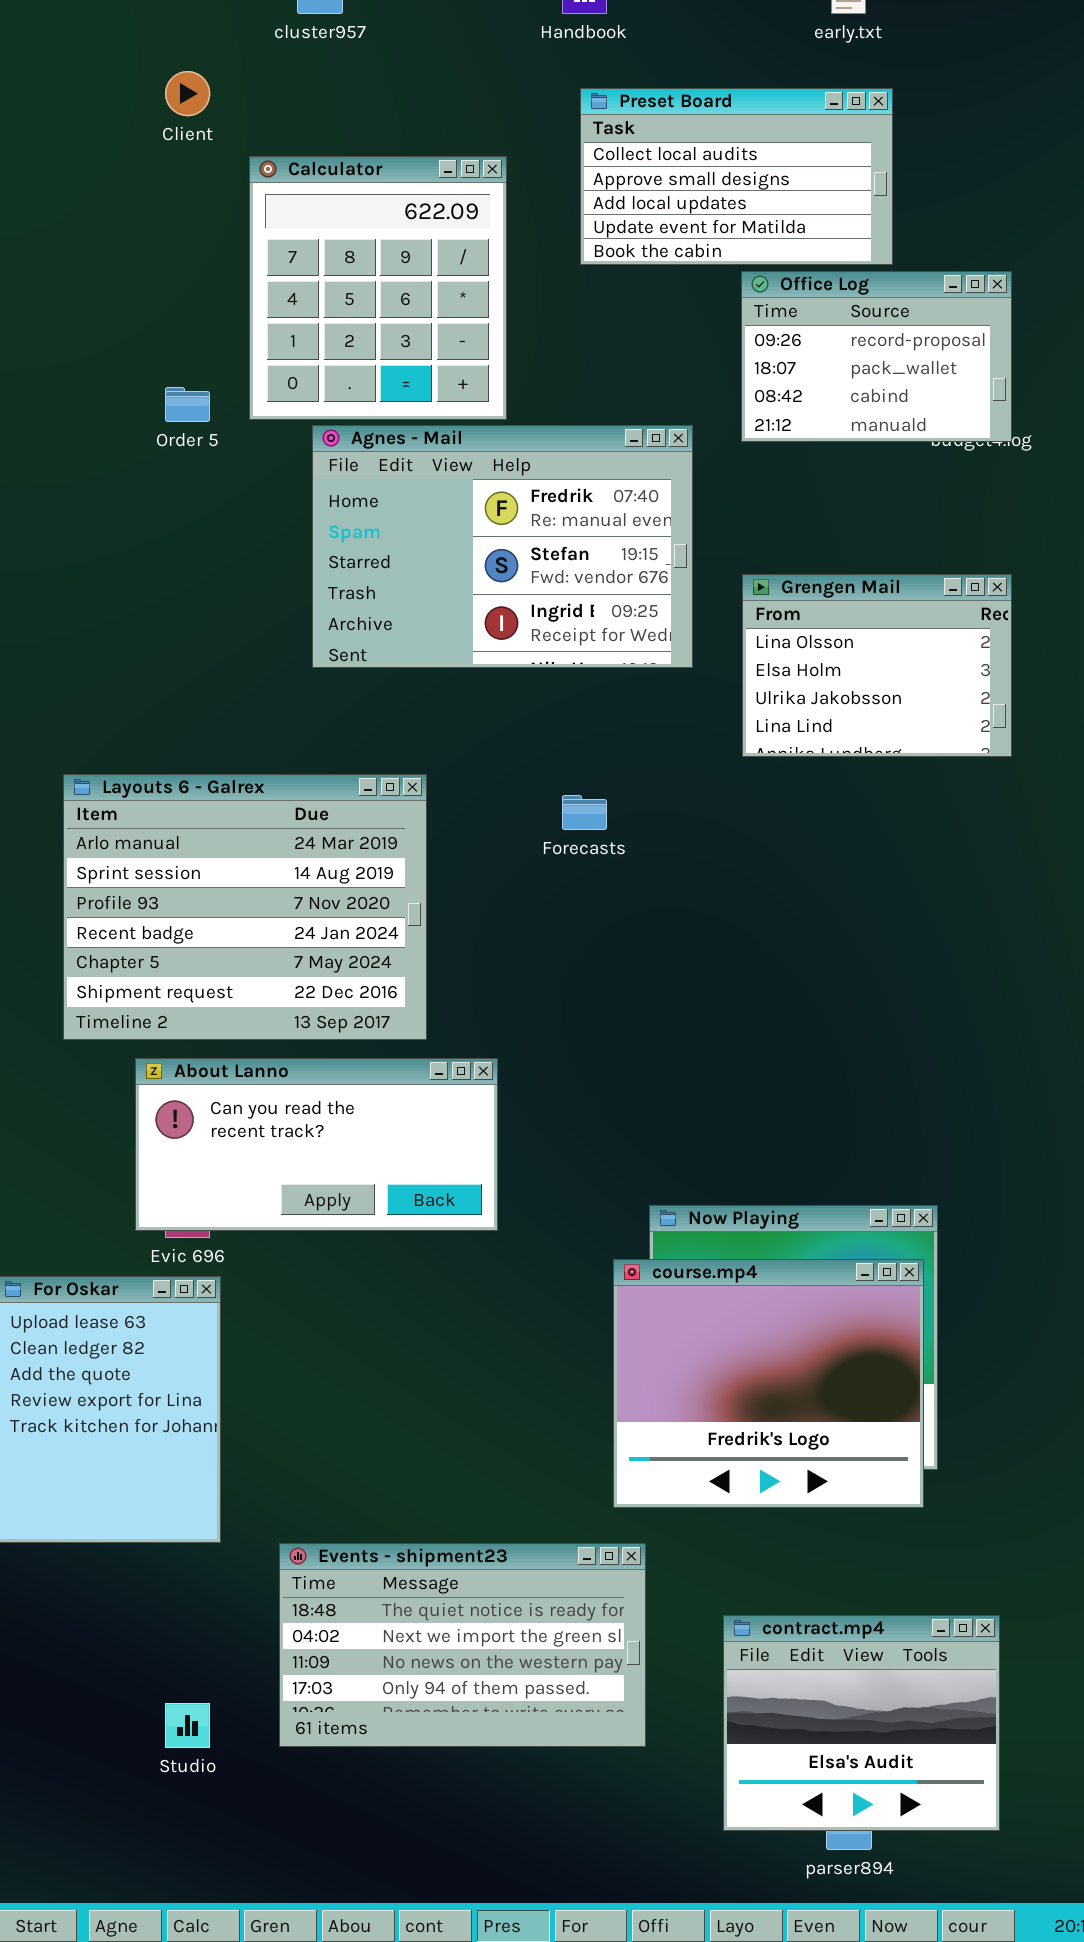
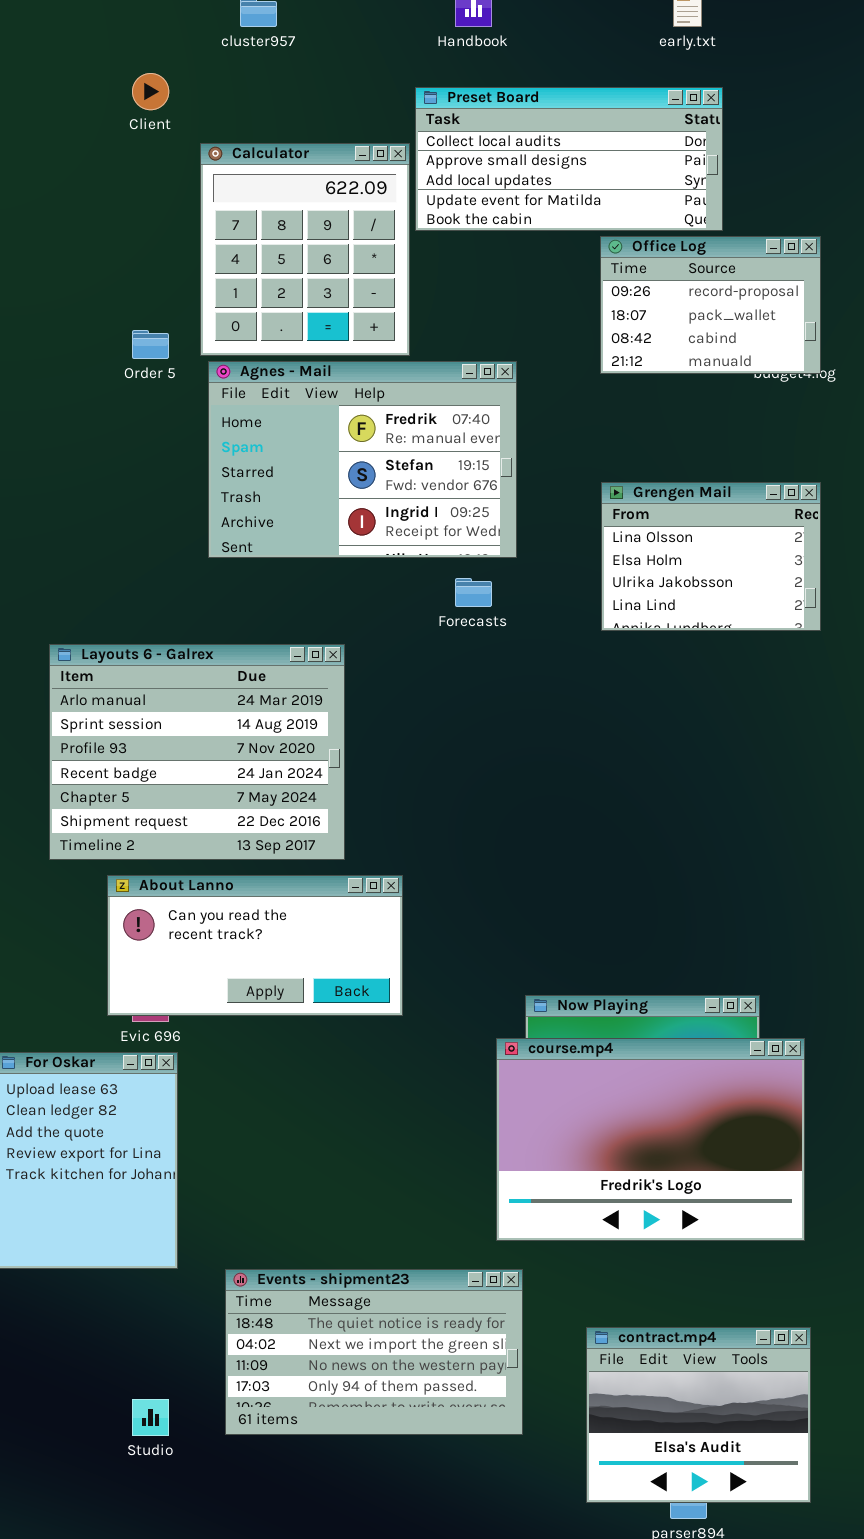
Preset Board: [580,88,893,265] -> [415,87,723,231], resized
Agnes - Mail: [312,425,693,668] -> [208,361,517,558], moved
Forecasts: [562,795,607,830] -> [455,578,492,607], moved
course.mp4: [613,1259,924,1508] -> [496,1038,805,1241], resized

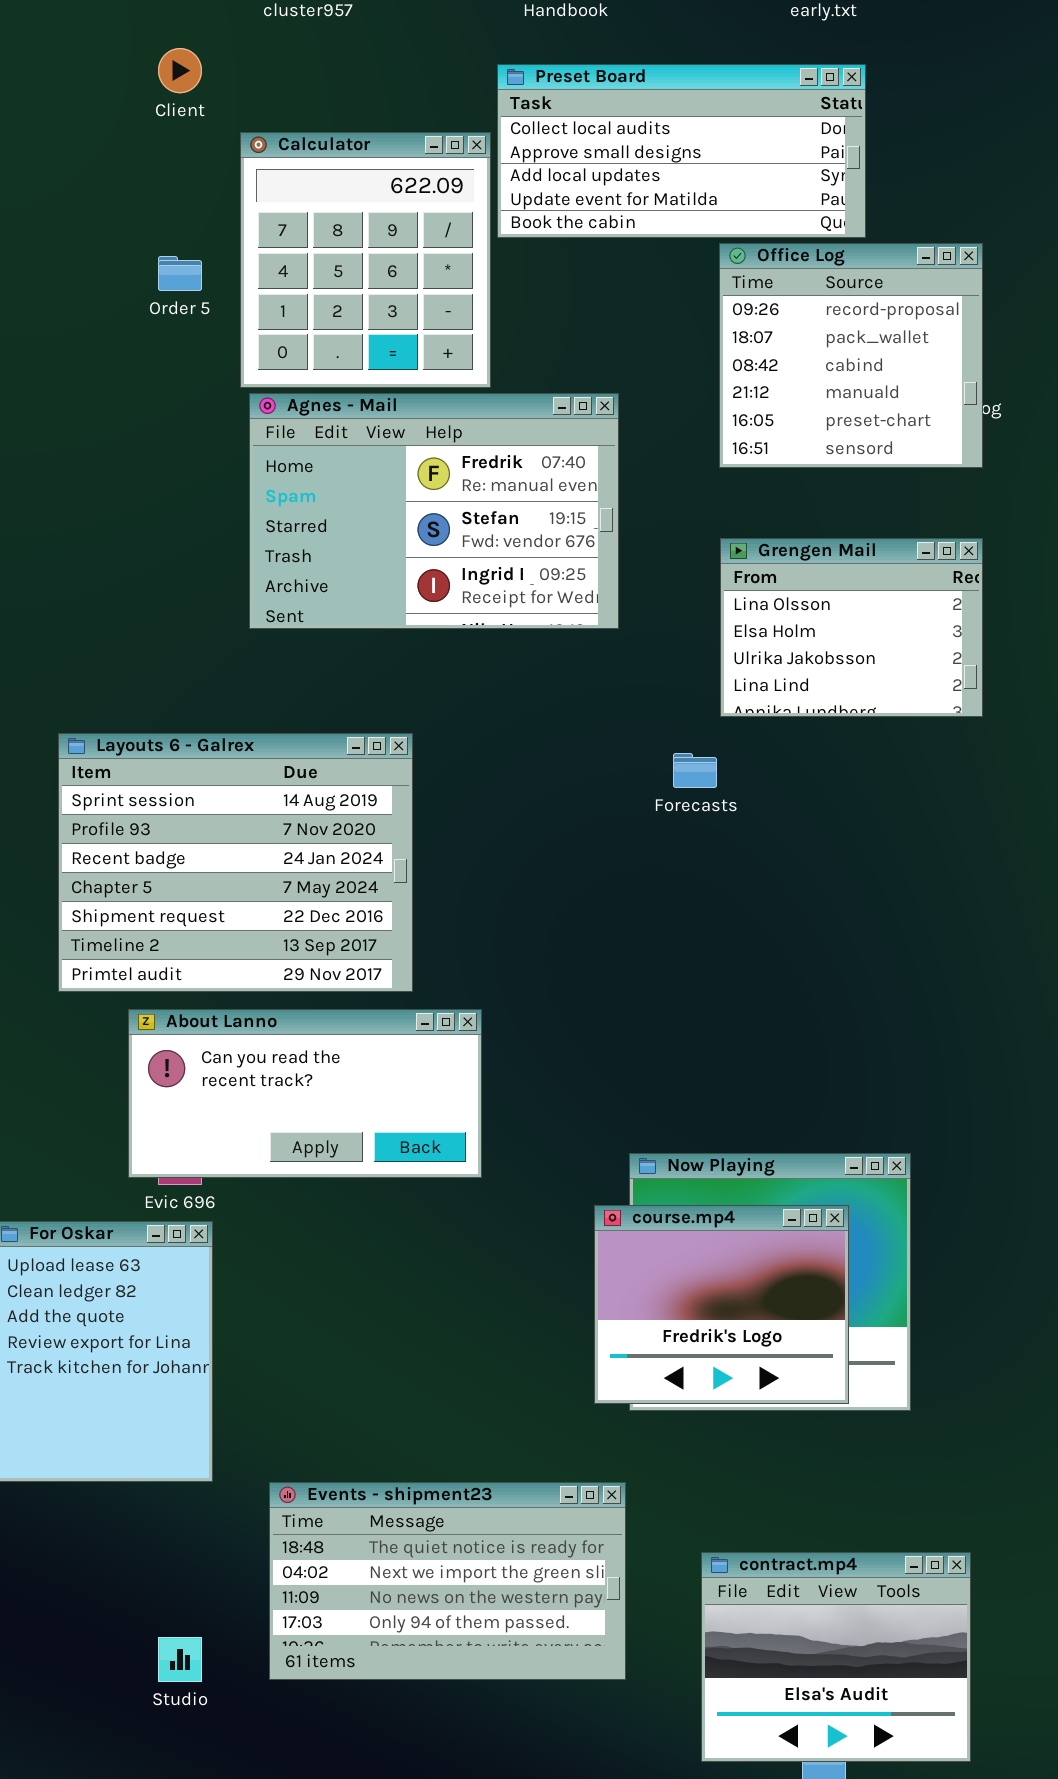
Office Log: [600,236,821,374] -> [719,243,983,468], resized
Order 5: [132,330,169,359] -> [158,256,202,291], moved
Forecasts: [455,578,492,607] -> [673,753,717,788], moved
Layouts 6 - Galrex: [49,644,345,860] -> [58,733,413,992], scrolled down 1 row
course.mp4: [496,1038,805,1241] -> [594,1205,849,1404], resized

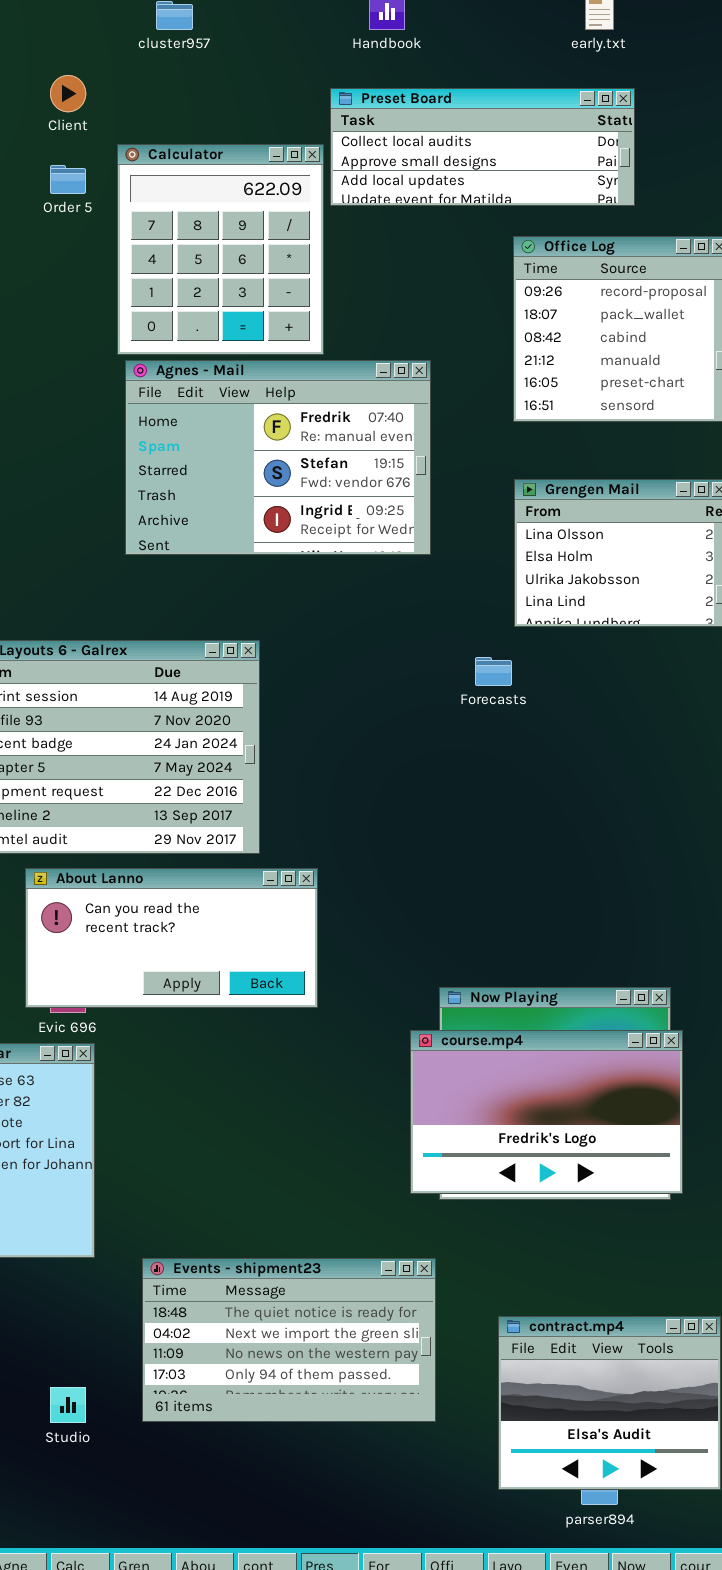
Preset Board: [497,64,866,238] -> [330,88,635,206], resized
Order 5: [158,256,202,291] -> [50,165,86,194], moved
course.mp4: [594,1205,849,1404] -> [410,1030,683,1194], resized

